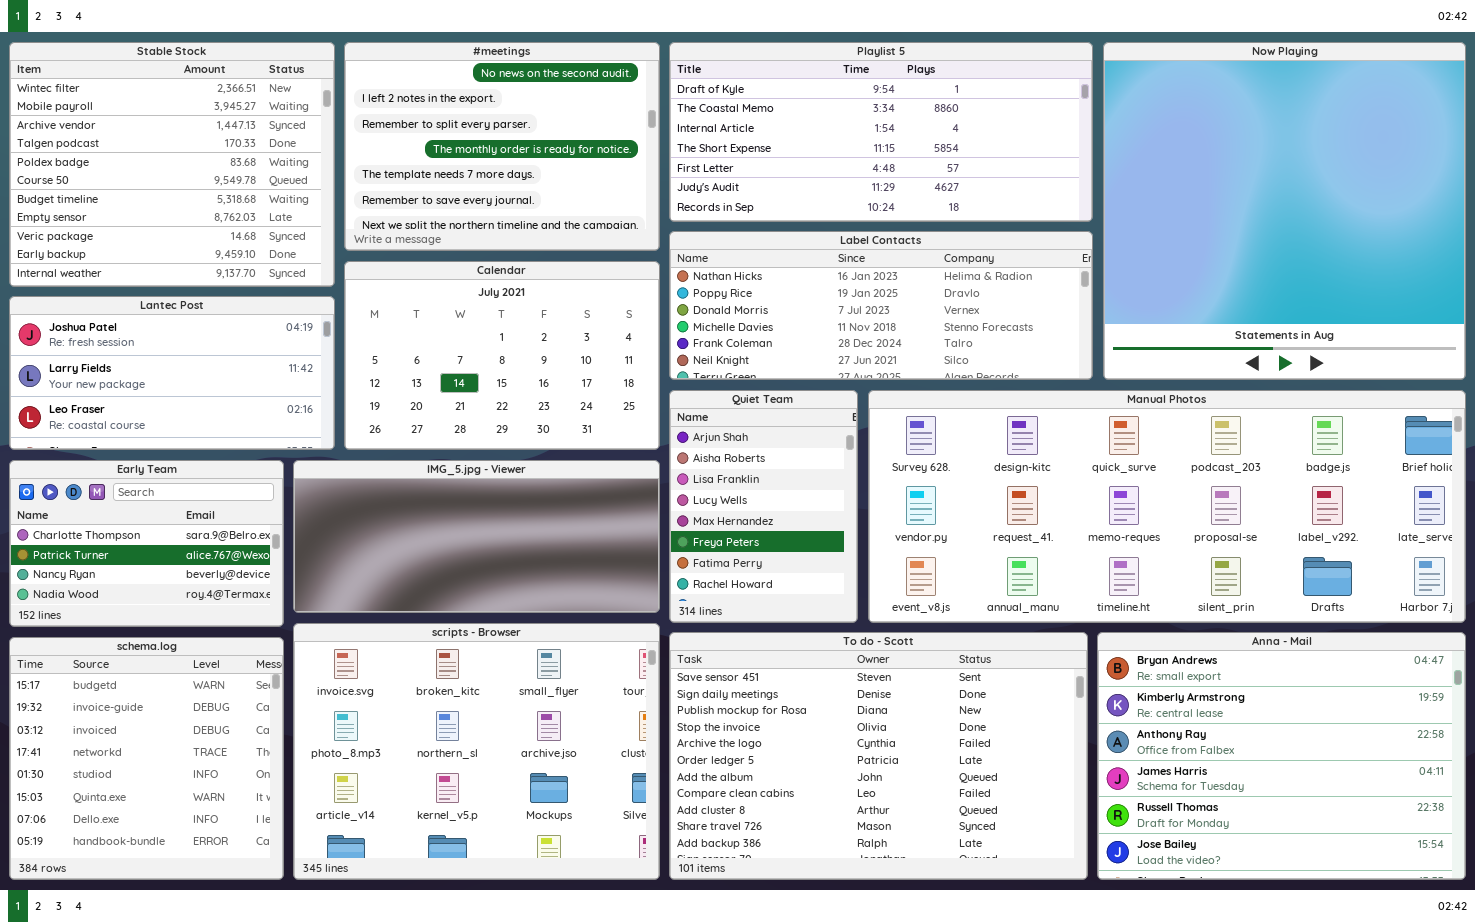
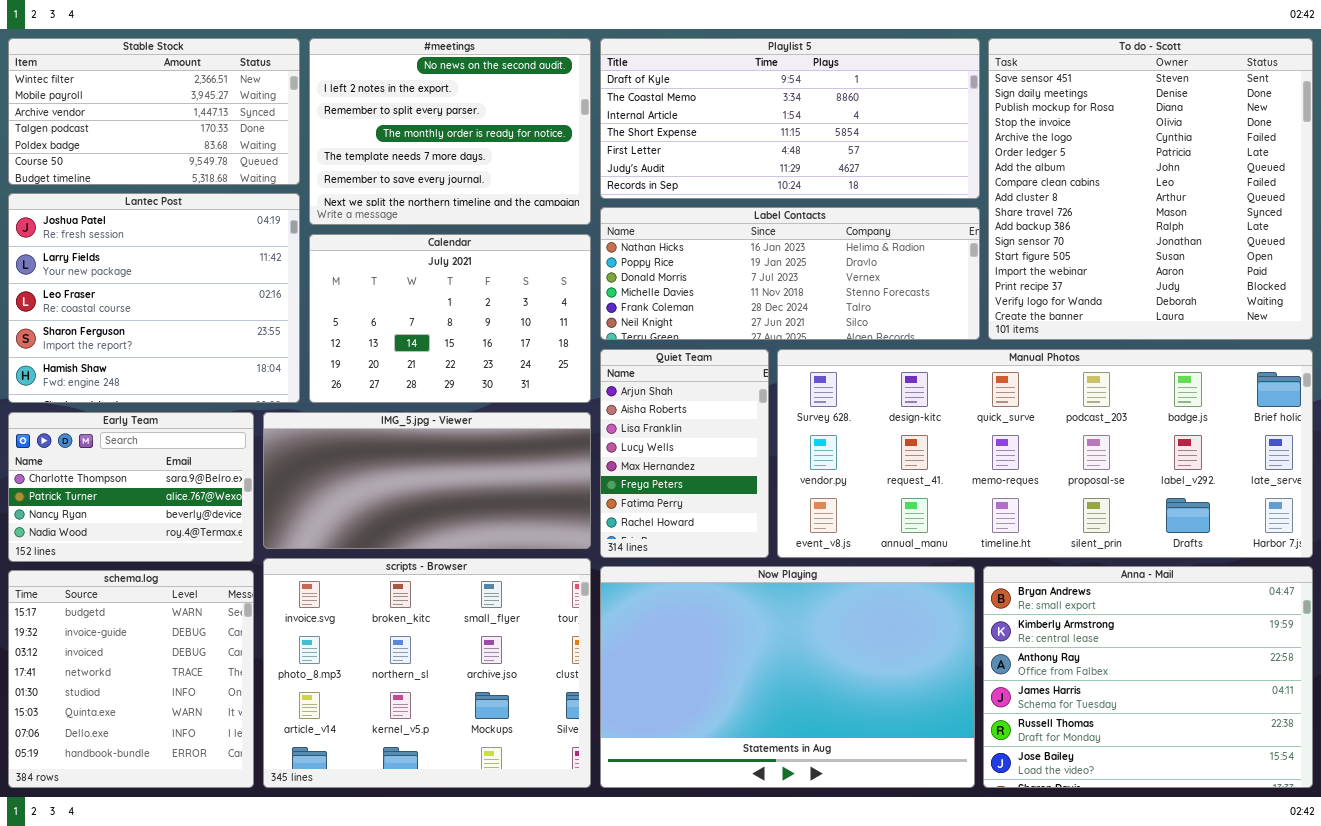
Stable Stock: [9,42,335,287] -> [8,38,300,185], resized
Now Playing: [1103,42,1466,380] -> [600,566,975,788], moved, resized
Lantec Post: [9,296,335,450] -> [8,193,300,403], resized
To do - Scott: [669,632,1088,880] -> [988,38,1313,340], moved, resized

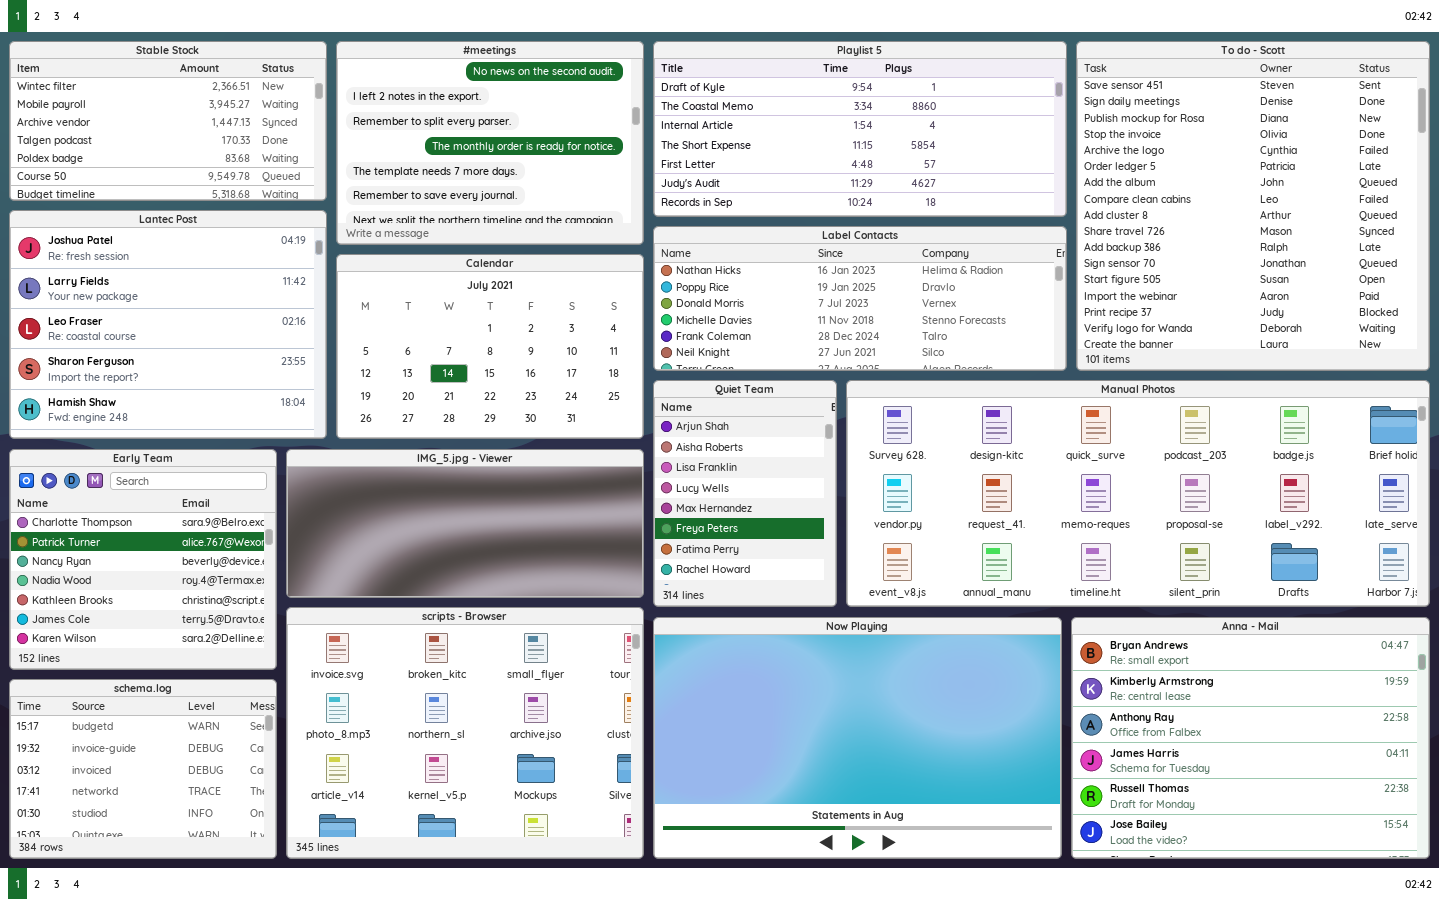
Early Team: [8,412,254,562] -> [9,449,277,670], resized
schema.log: [8,570,254,788] -> [9,679,277,859], resized

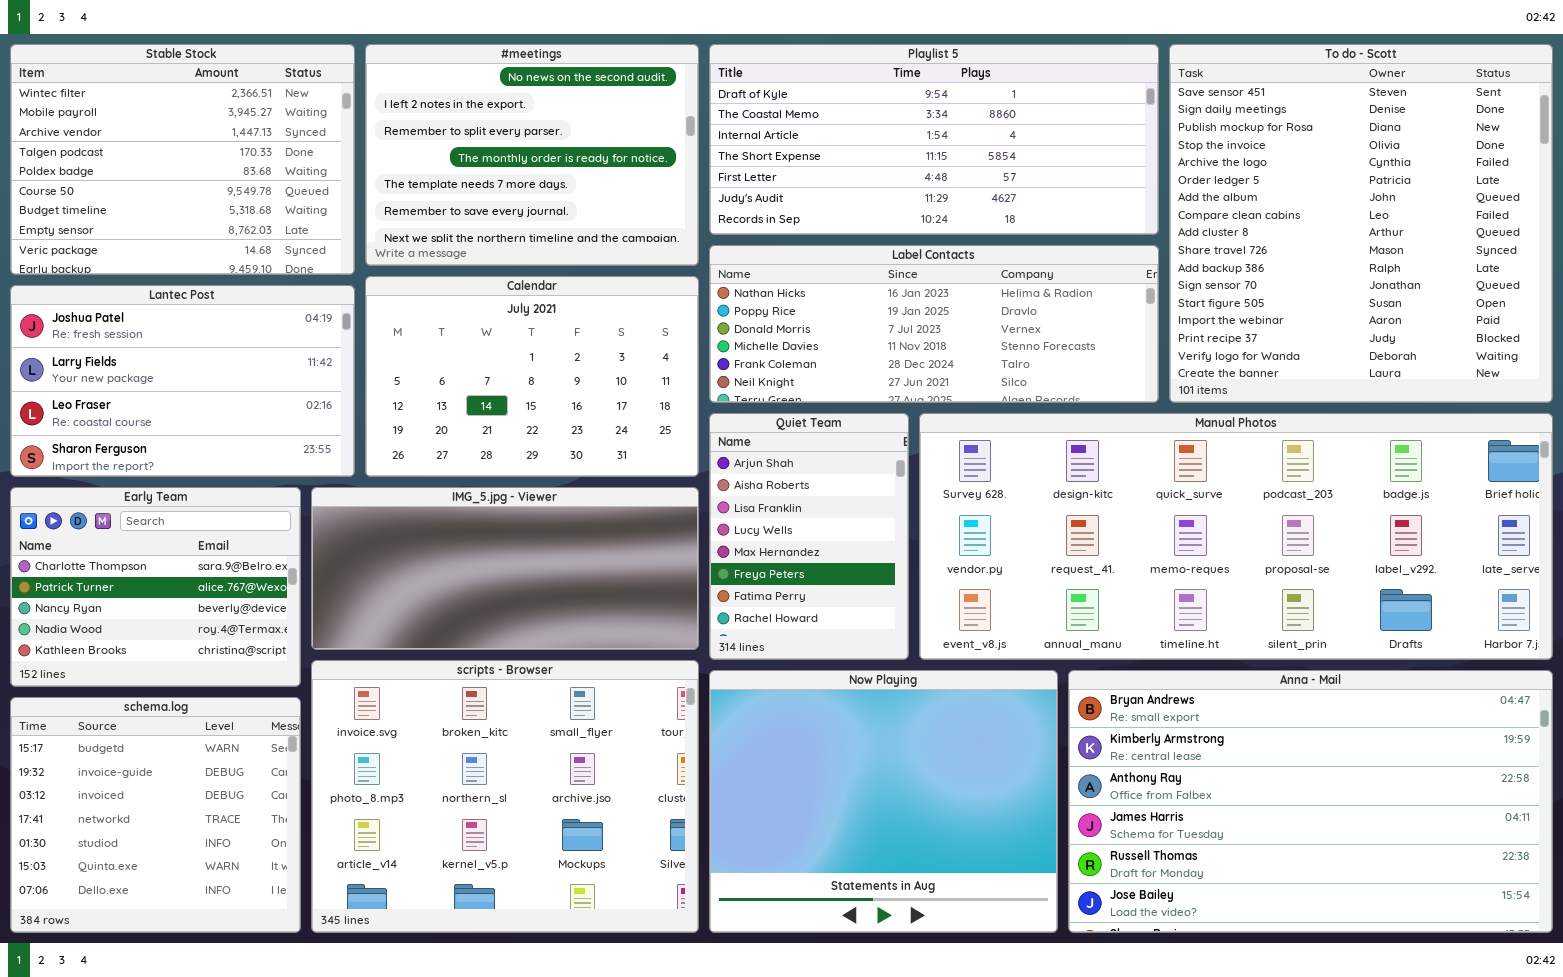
Stable Stock: [9,41,327,201] -> [10,44,355,275], resized
Lantec Post: [9,210,327,439] -> [10,285,355,477], resized
Early Team: [9,449,277,670] -> [10,487,301,687], resized
Now Playing: [653,617,1062,859] -> [709,670,1058,933], resized
Anna - Mail: [1071,617,1430,859] -> [1068,670,1553,933], resized
schema.log: [9,679,277,859] -> [10,697,301,933], resized

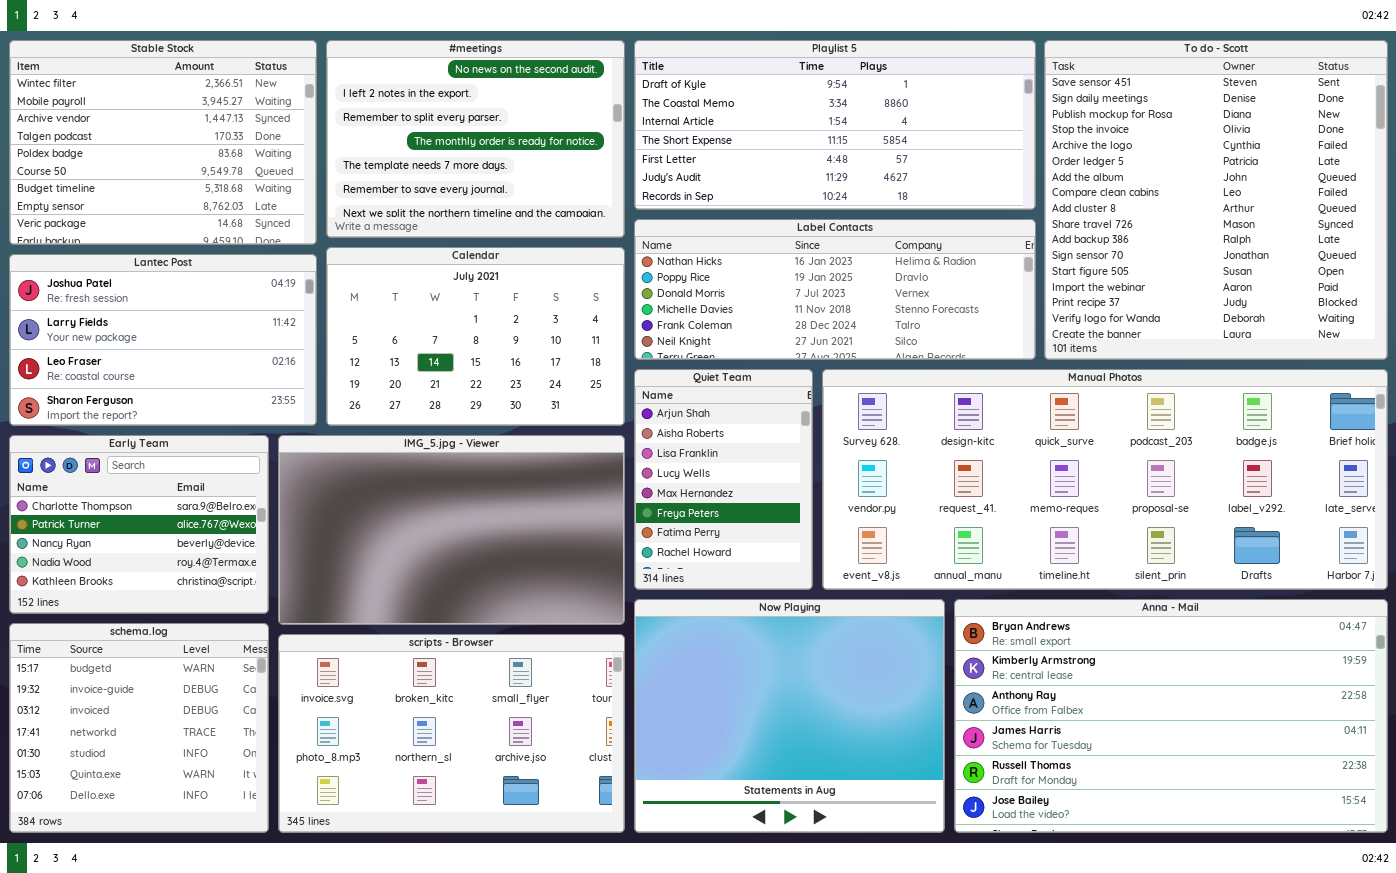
IMG_5.jpg - Viewer: [311,487,699,650] -> [278,435,625,625], resized
scripts - Browser: [311,660,699,933] -> [278,634,625,833], resized

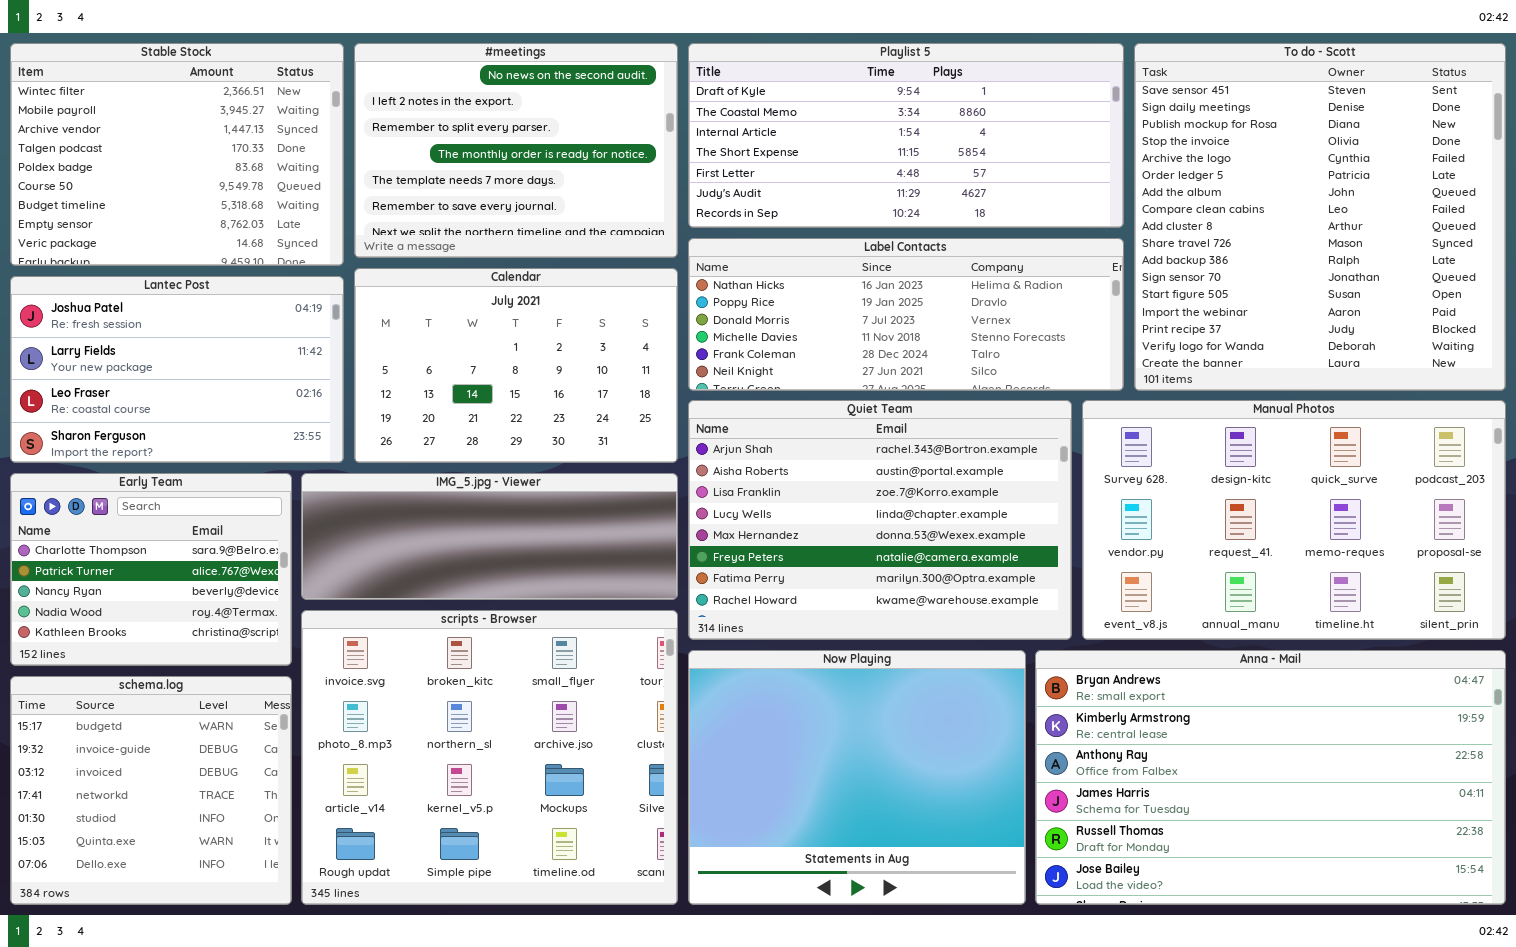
Quiet Team: [634,369,813,590] -> [688,400,1072,640], resized
Manual Photos: [822,369,1388,590] -> [1082,400,1506,640], resized
IMG_5.jpg - Viewer: [278,435,625,625] -> [301,473,678,600], resized
scripts - Browser: [278,634,625,833] -> [301,610,678,905], resized

